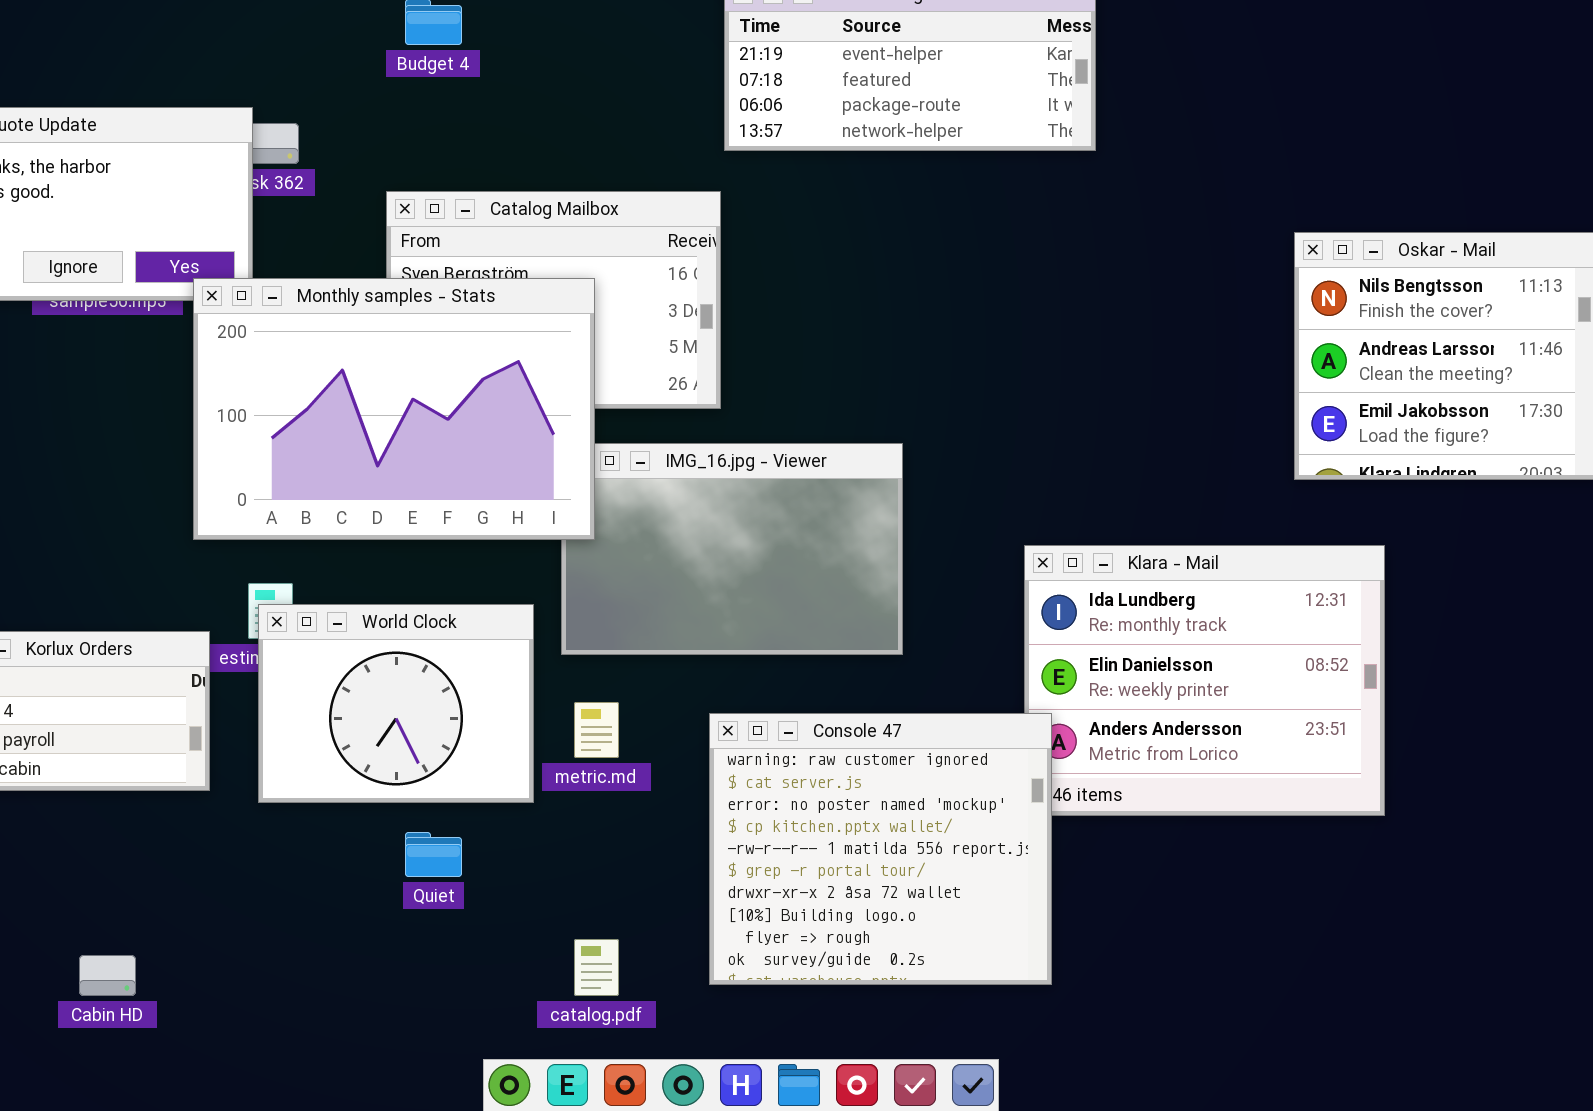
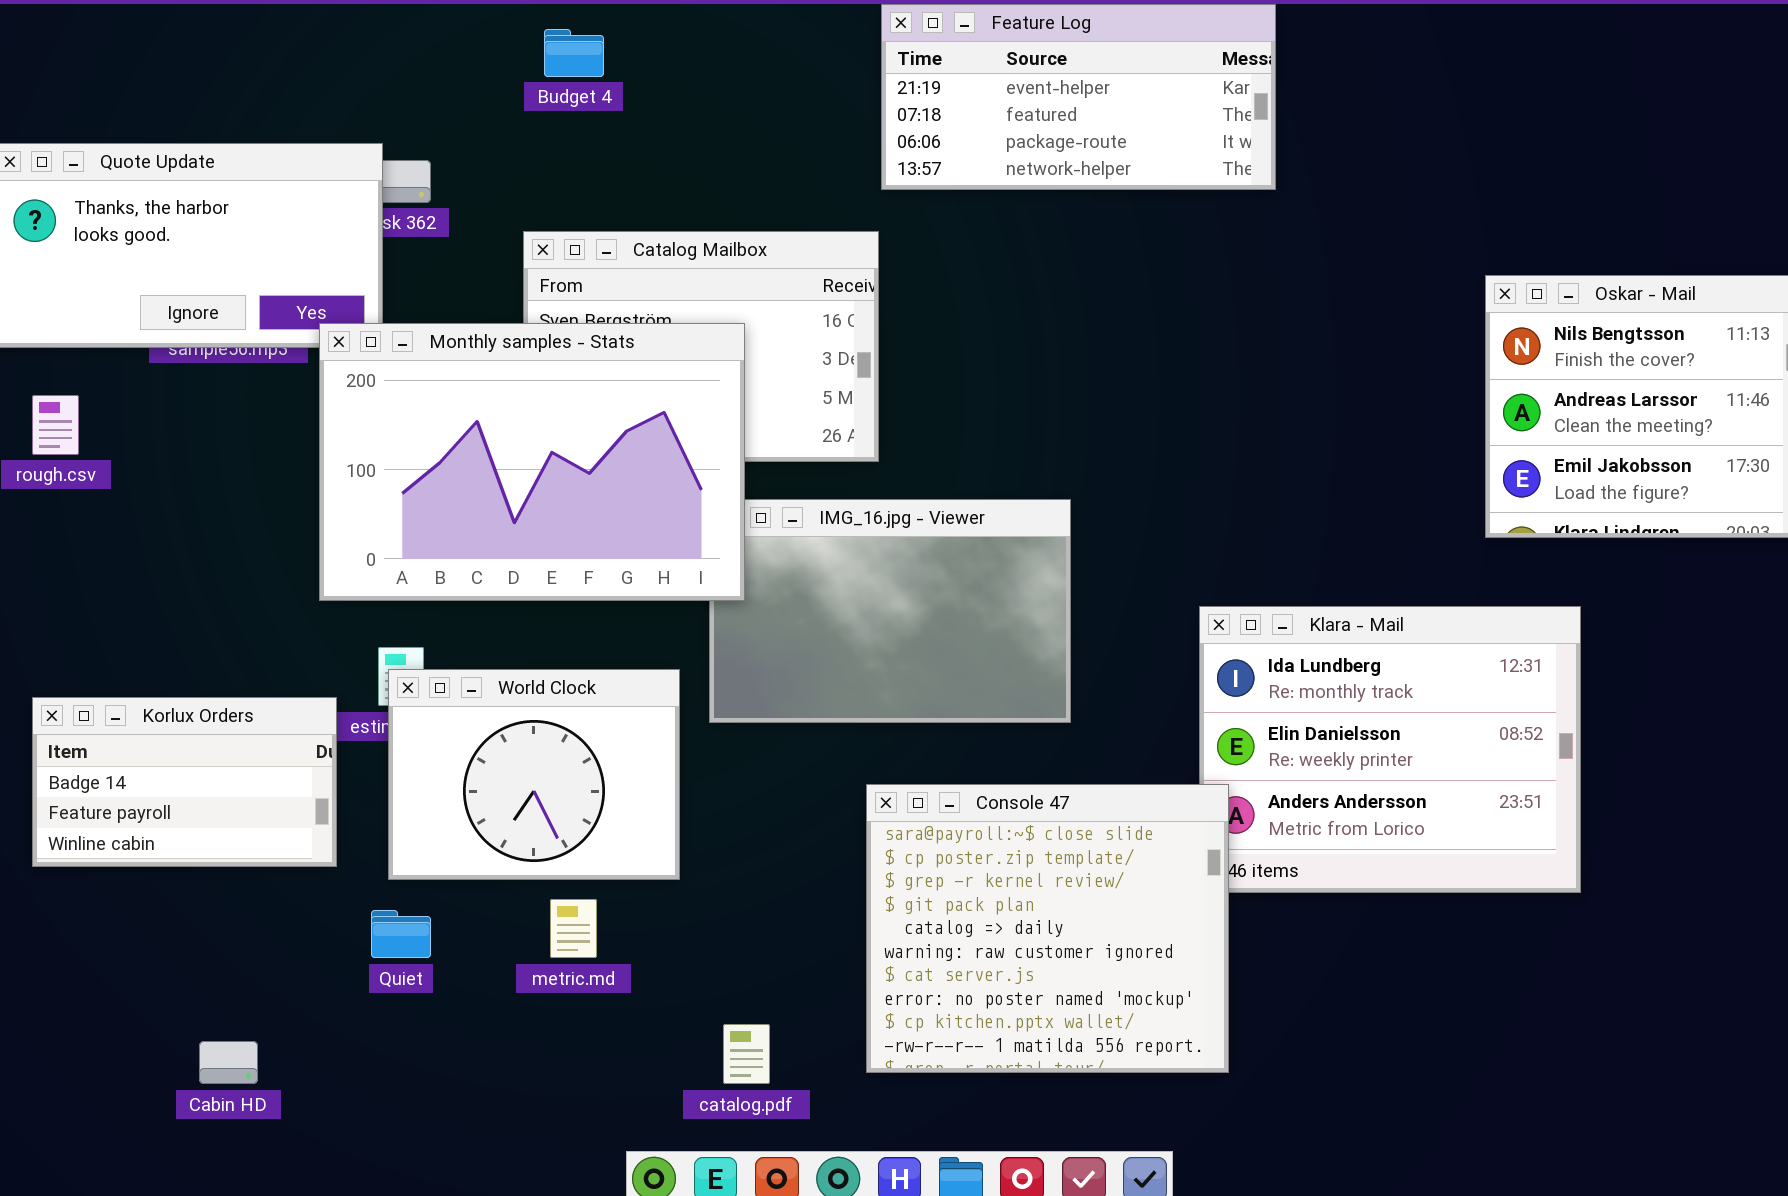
metric.md: [574,702,619,758] -> [550,899,597,958], moved
Console 47: [709,713,1052,985] -> [866,784,1229,1073], scrolled up 5 rows
Quiet: [405,832,462,877] -> [371,910,431,958], moved

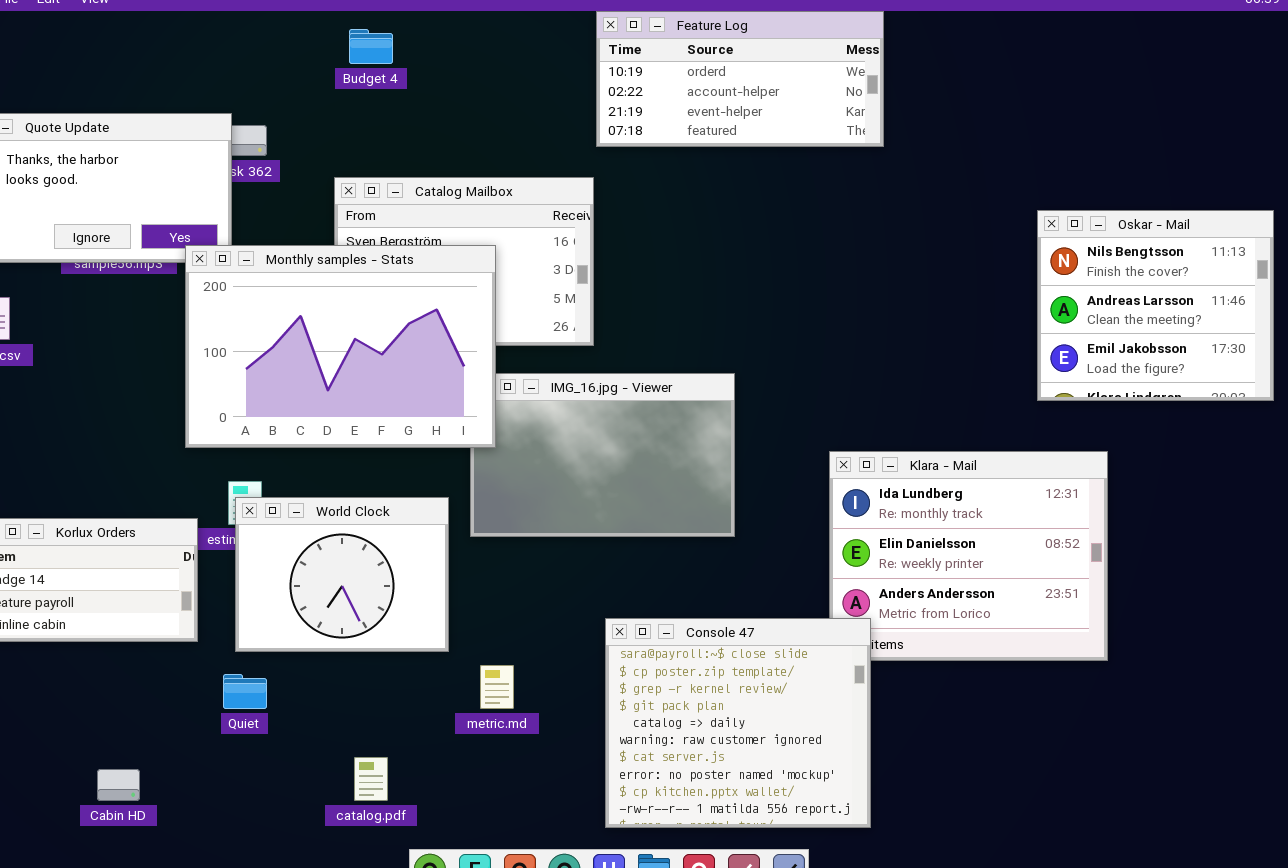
Feature Log: [881,4,1276,190] -> [596,11,884,147], scrolled up 2 rows
Console 47: [866,784,1229,1073] -> [605,618,871,828], moved
metric.md: [550,899,597,958] -> [480,665,514,709], moved
catalog.pdf: [723,1024,770,1084] -> [354,757,388,801], moved

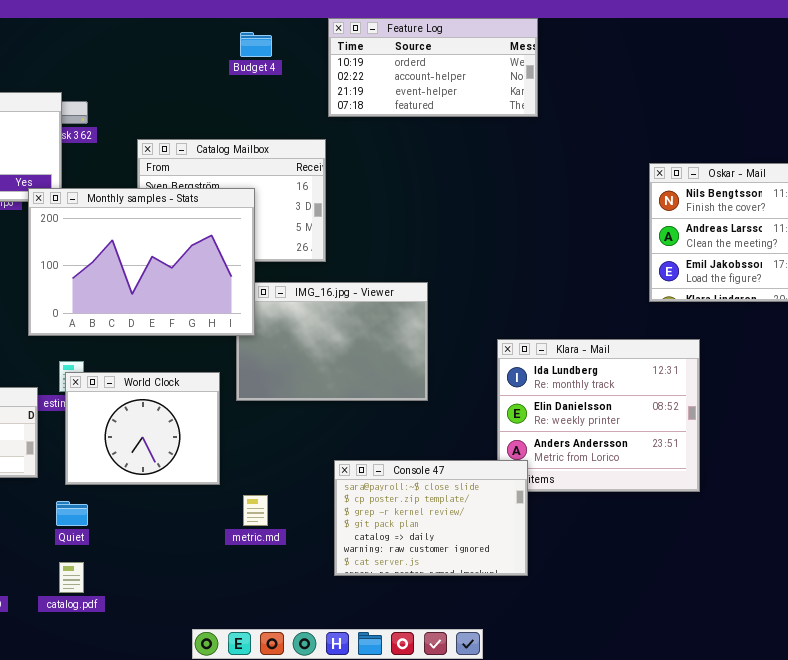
Budget 4: [349,29,393,64] -> [240,32,272,57], moved
Console 47: [605,618,871,828] -> [334,460,528,576], resized
catalog.pdf: [354,757,388,801] -> [59,562,84,593], moved

